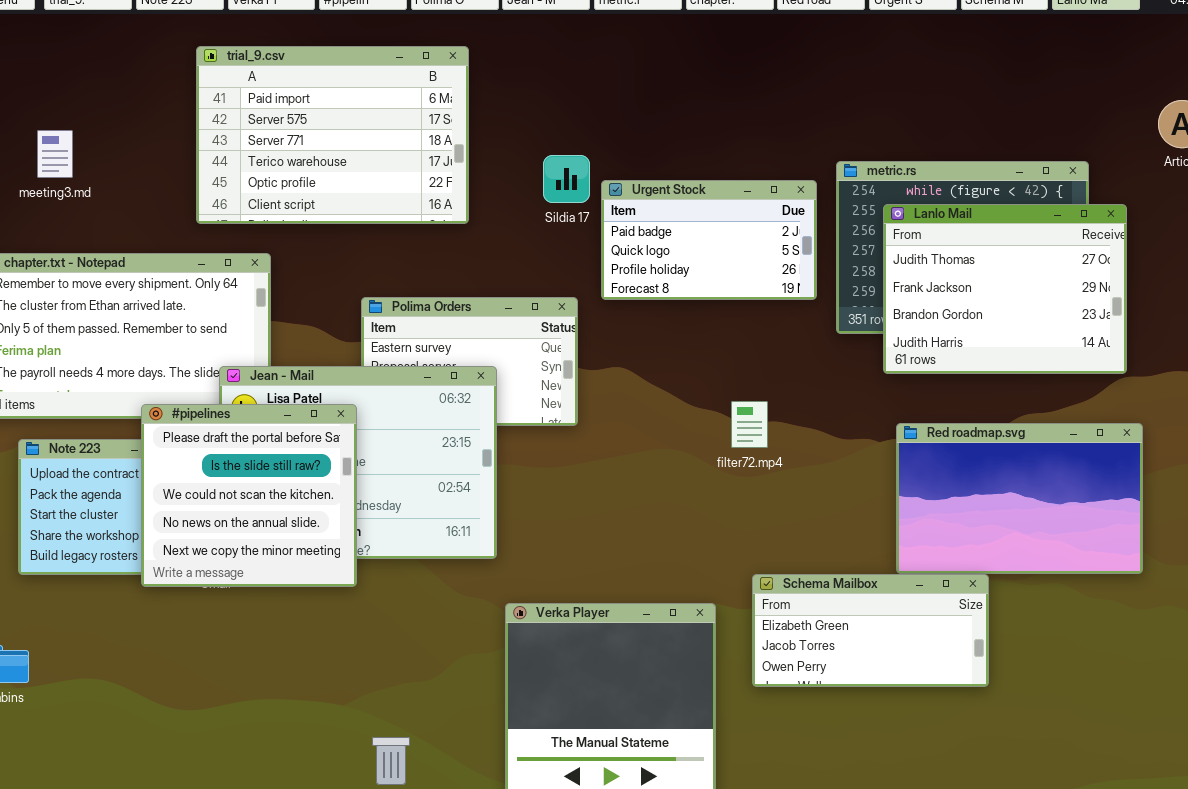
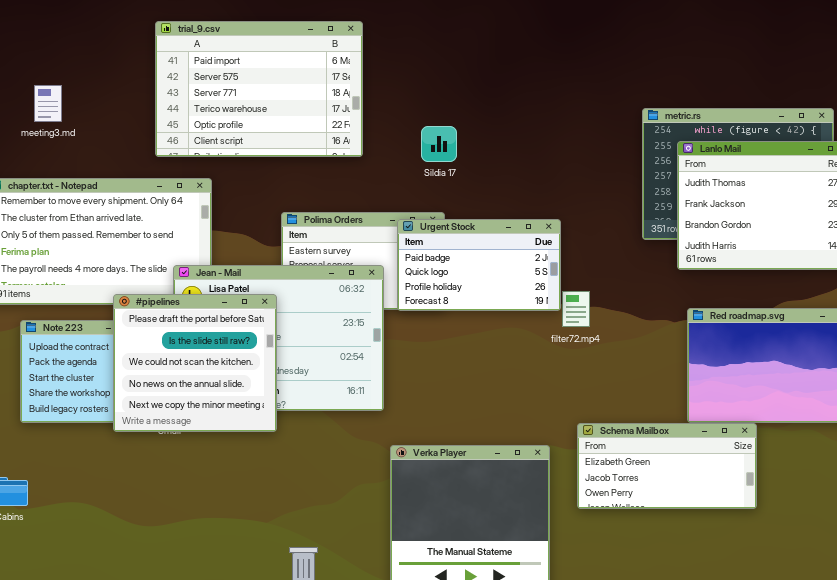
Sildia 17: [543,155,590,203] -> [421,126,457,162], moved
Urgent Stock: [601,180,817,300] -> [397,219,561,311], moved

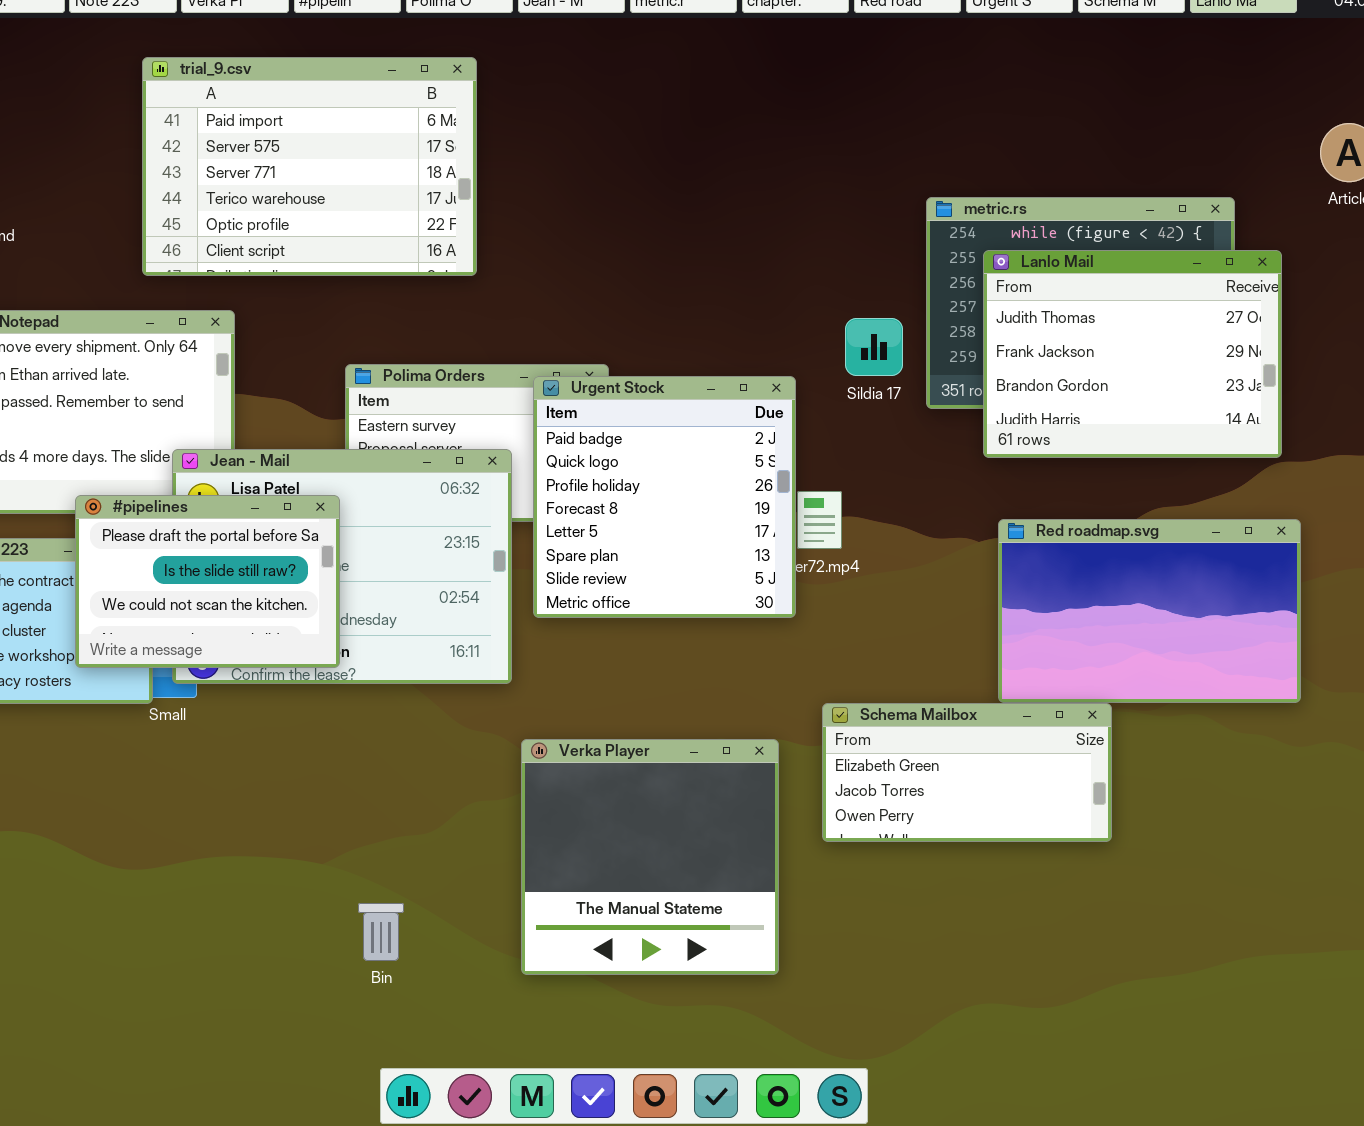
Sildia 17: [421,126,457,162] -> [845,318,903,376], moved
Urgent Stock: [397,219,561,311] -> [533,376,796,618], resized
#pipelines: [113,294,277,432] -> [75,495,340,668], resized

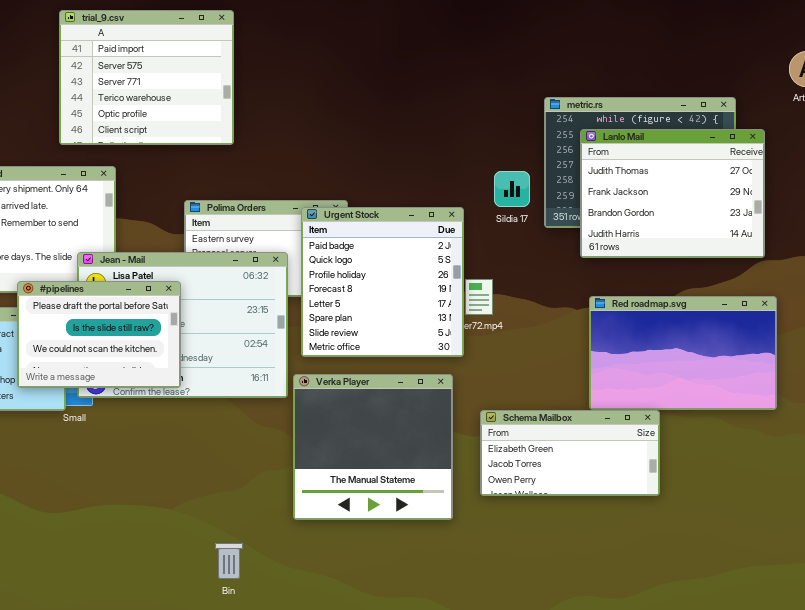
trial_9.csv: [142,57,477,276] -> [59,10,234,145], resized
Verka Player: [521,739,779,975] -> [293,374,453,520], moved
Bin: [358,903,404,961] -> [215,543,243,579], moved

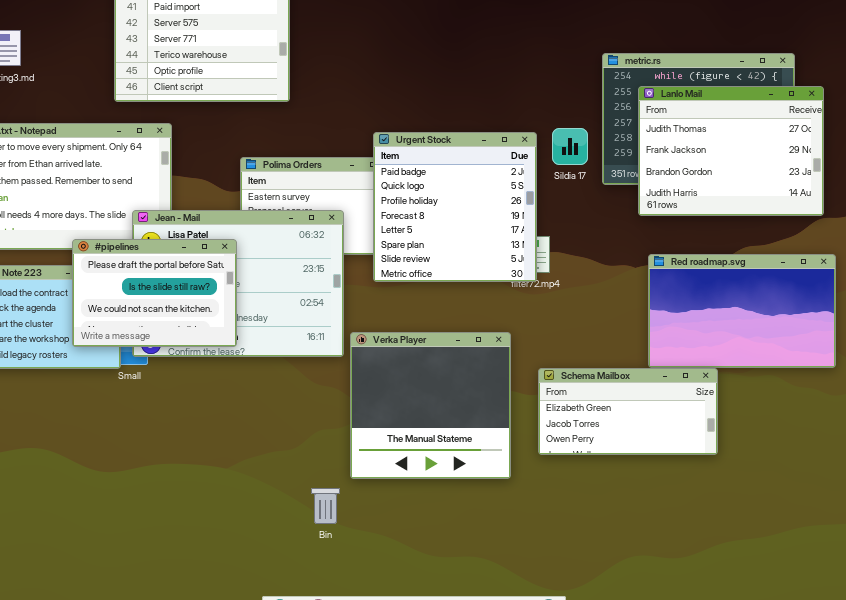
Urgent Stock: [301,207,464,357] -> [373,132,537,282], moved
Bin: [215,543,243,579] -> [311,488,340,524], moved

